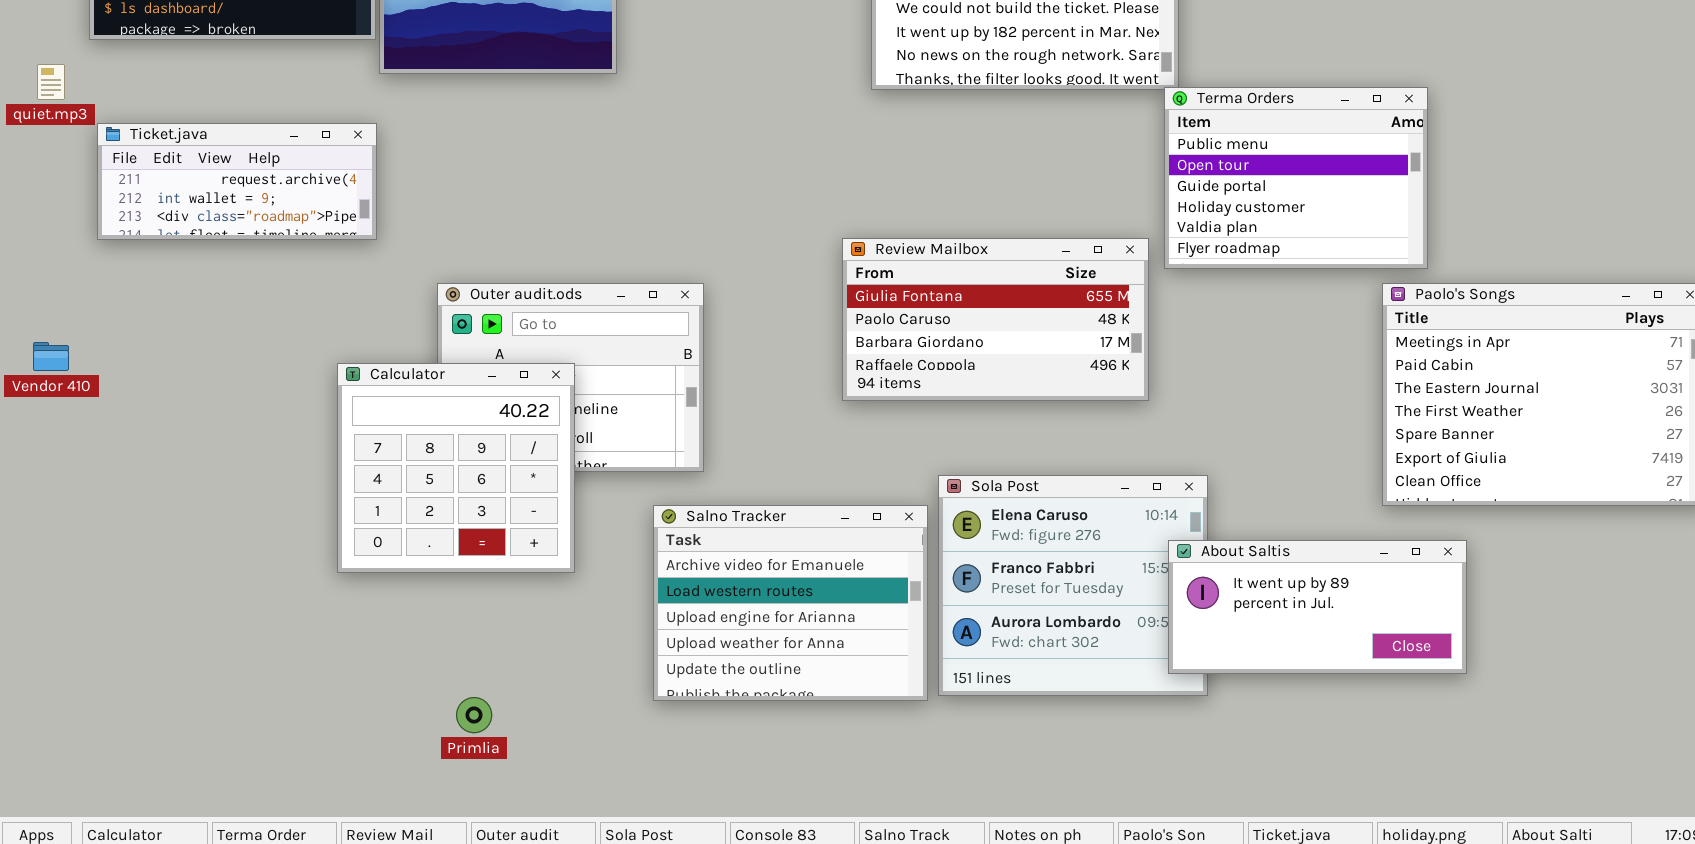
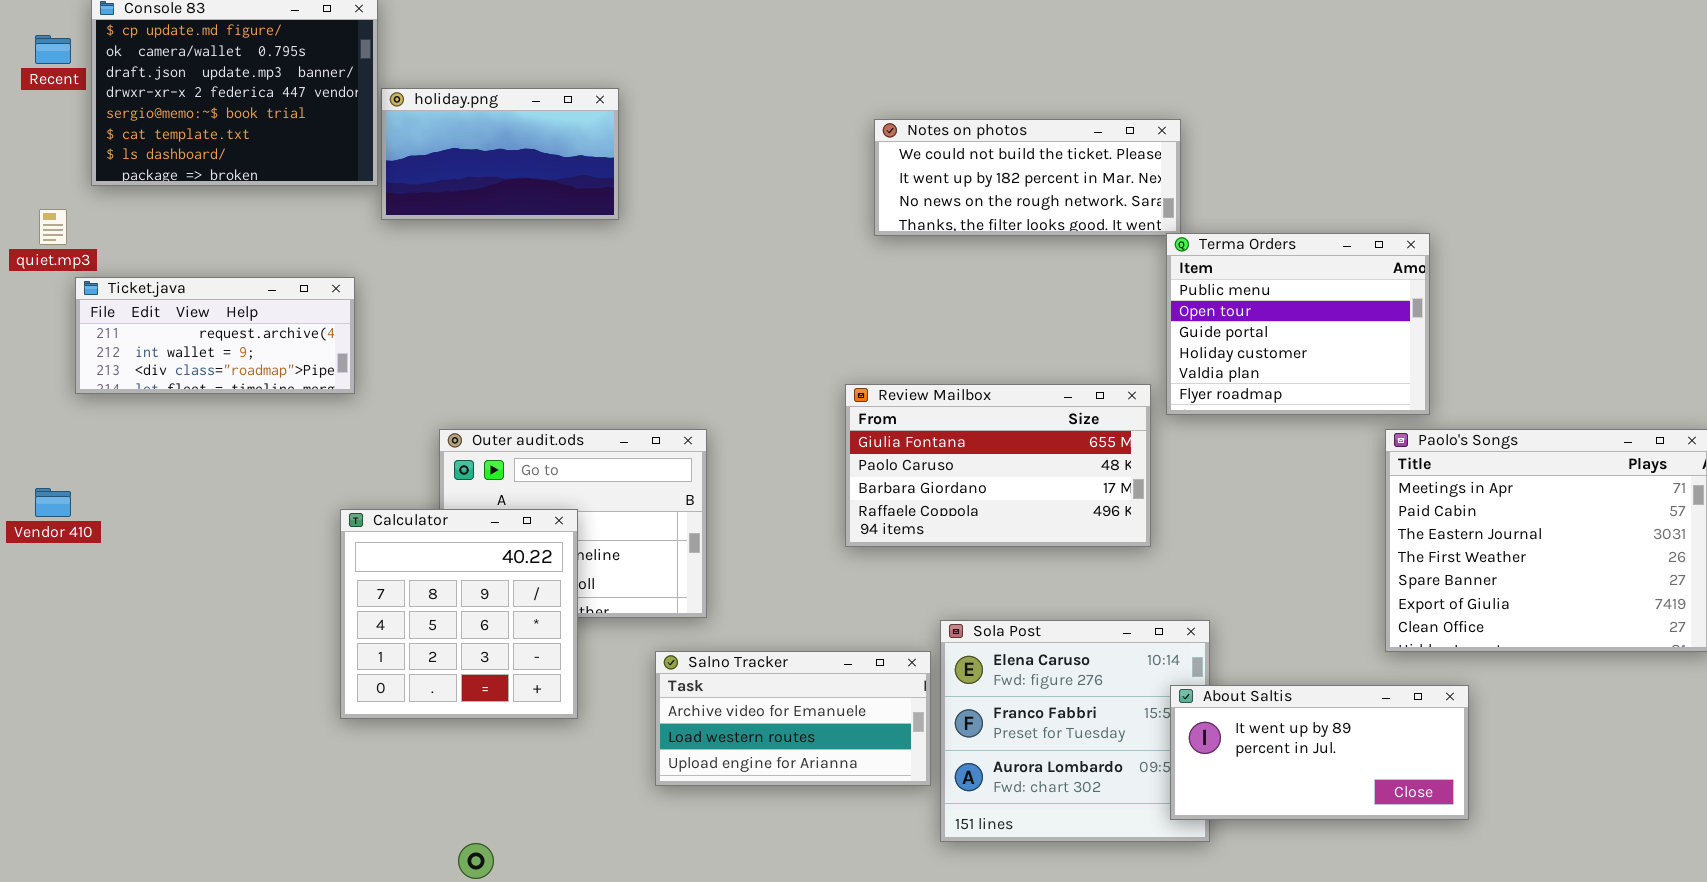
Ticket.java: [97,123,377,240] -> [75,277,355,394], moved
Salno Tracker: [653,505,928,701] -> [655,651,931,786], resized

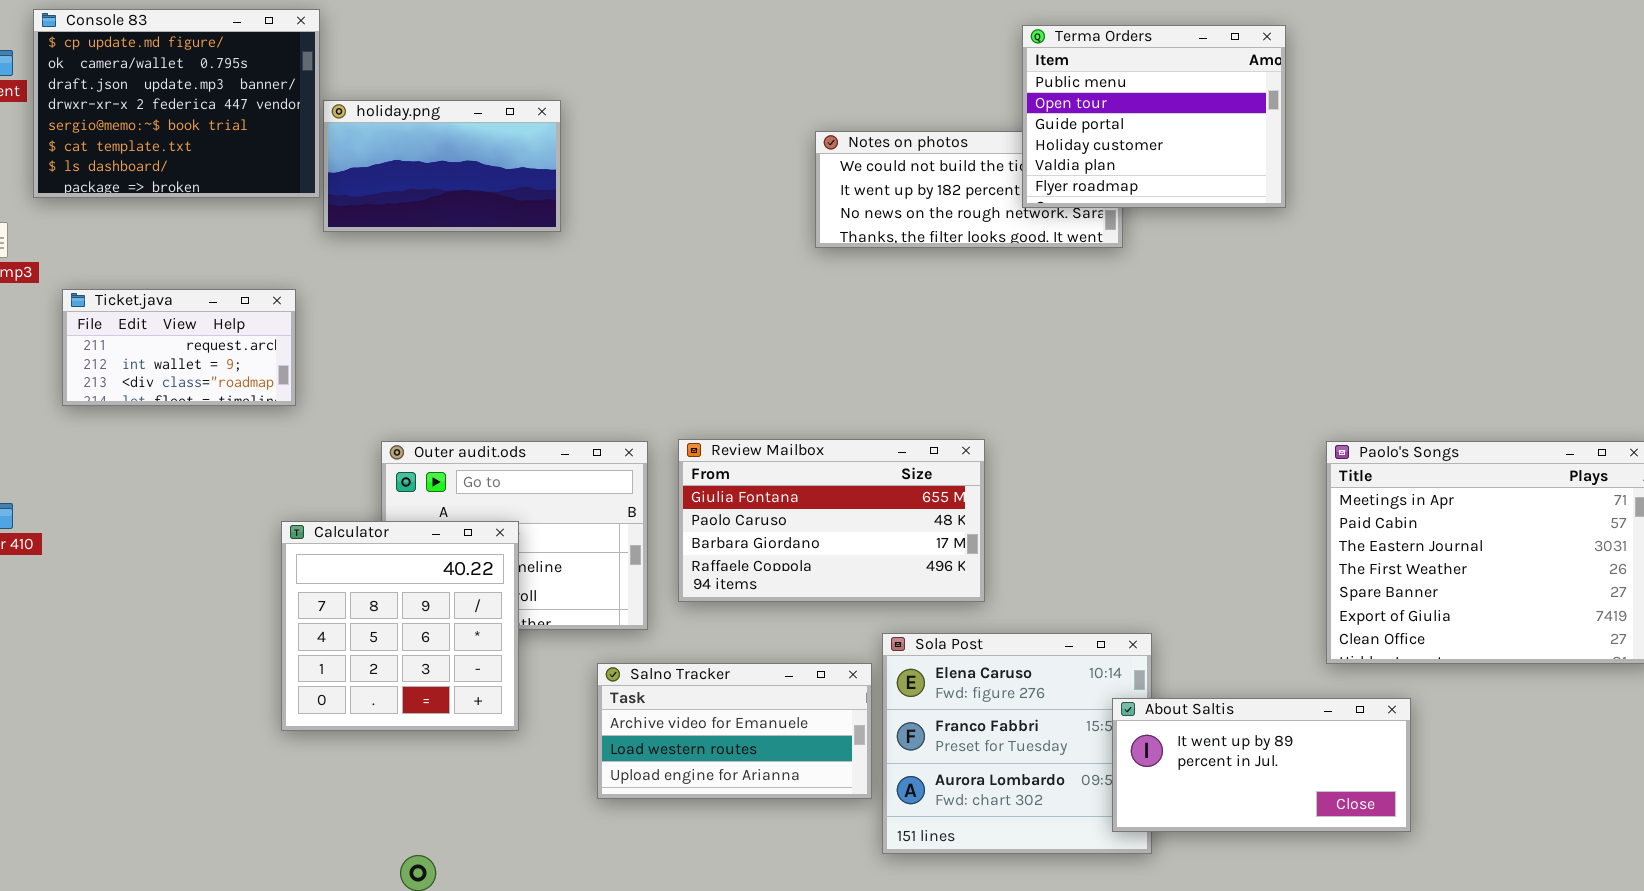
Terma Orders: [1166,233,1430,415] -> [1022,25,1286,208], moved
Ticket.java: [75,277,355,394] -> [62,289,296,406], resized
Review Mailbox: [845,384,1151,547] -> [678,439,985,602], moved

